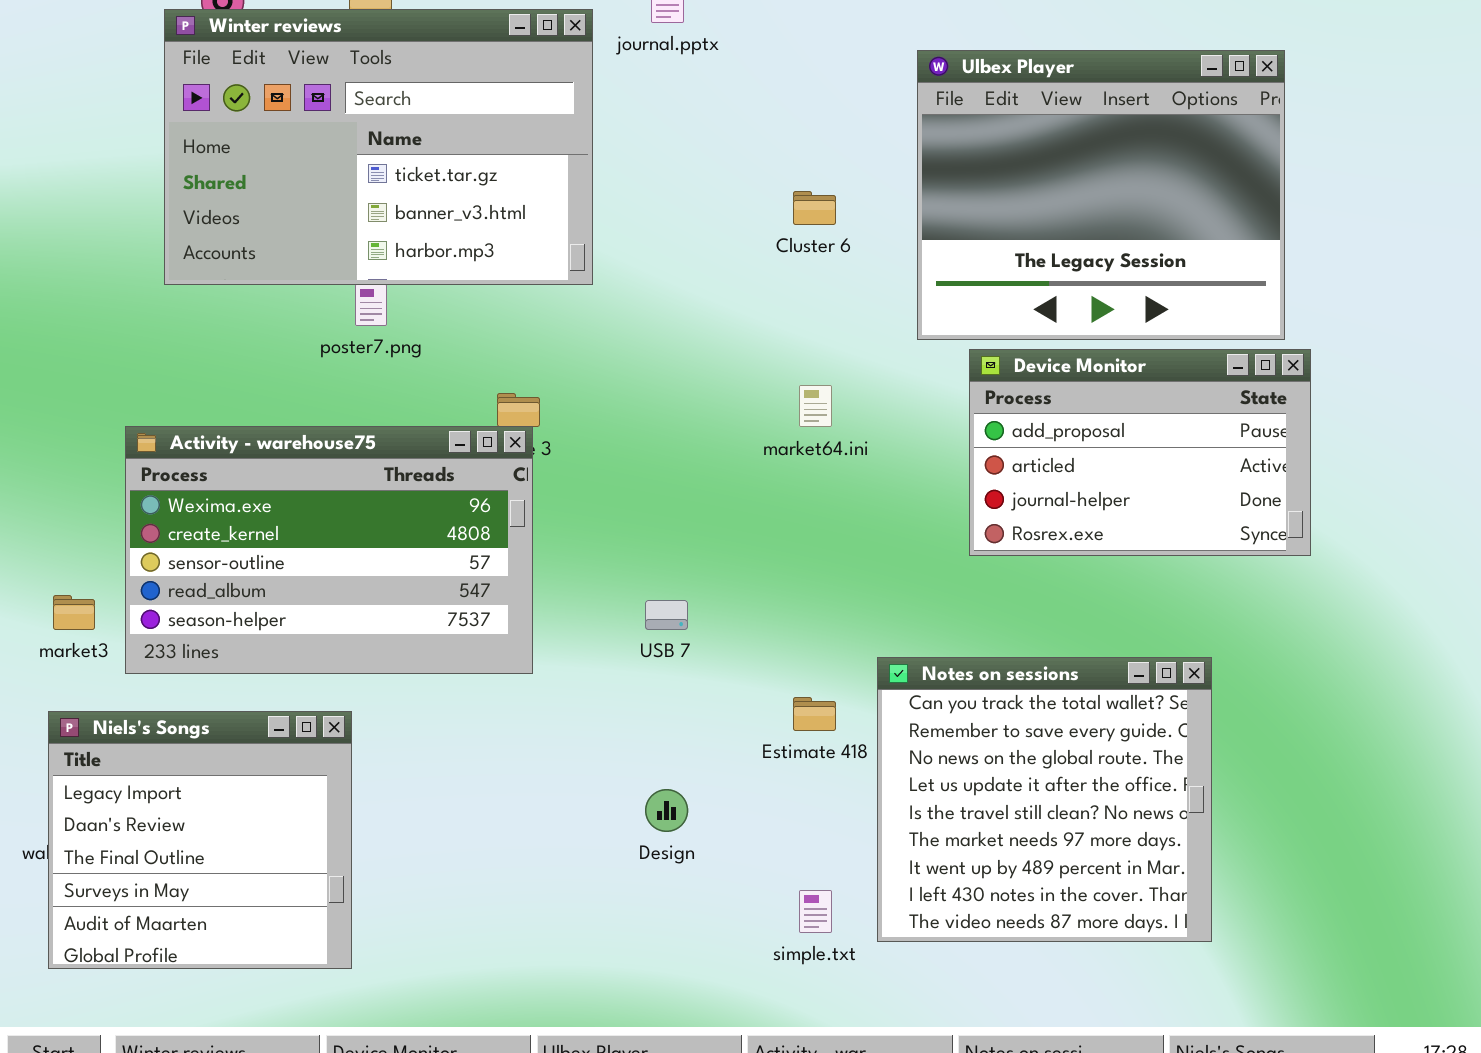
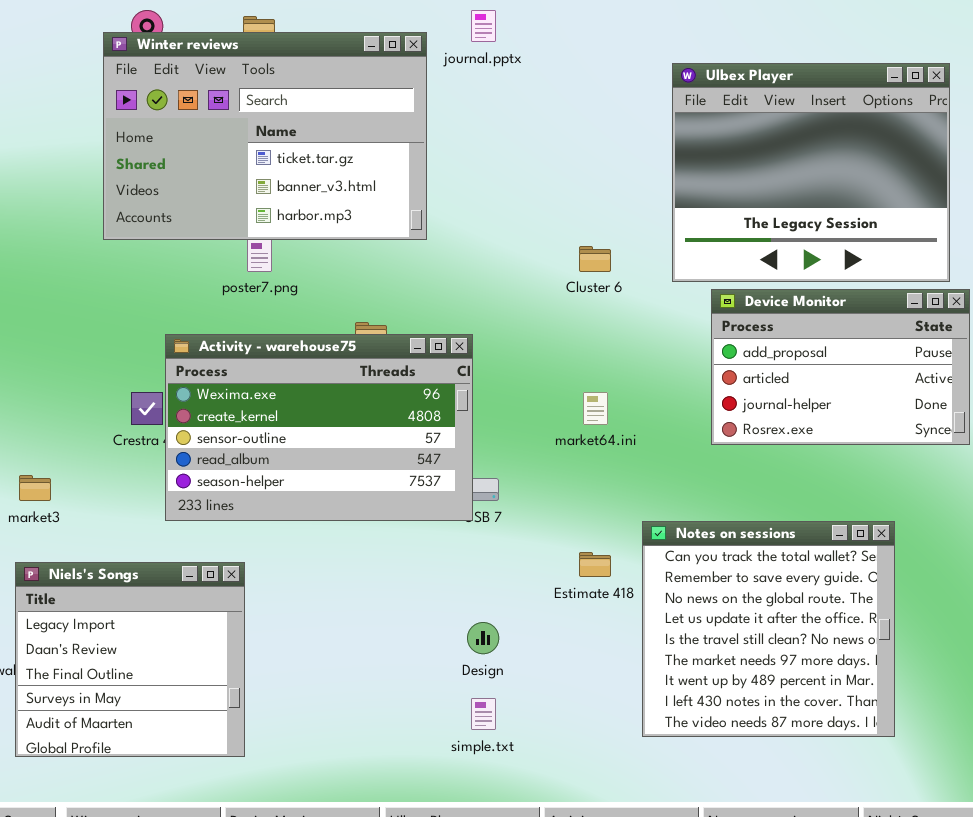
Cluster 6: [793,191,836,225] -> [579,246,611,272], moved
market64.ini: [799,385,832,427] -> [583,392,608,425], moved
Activity - warehouse75: [125,426,533,674] -> [165,334,473,521], moved
simple.txt: [799,890,832,933] -> [471,698,496,730], moved

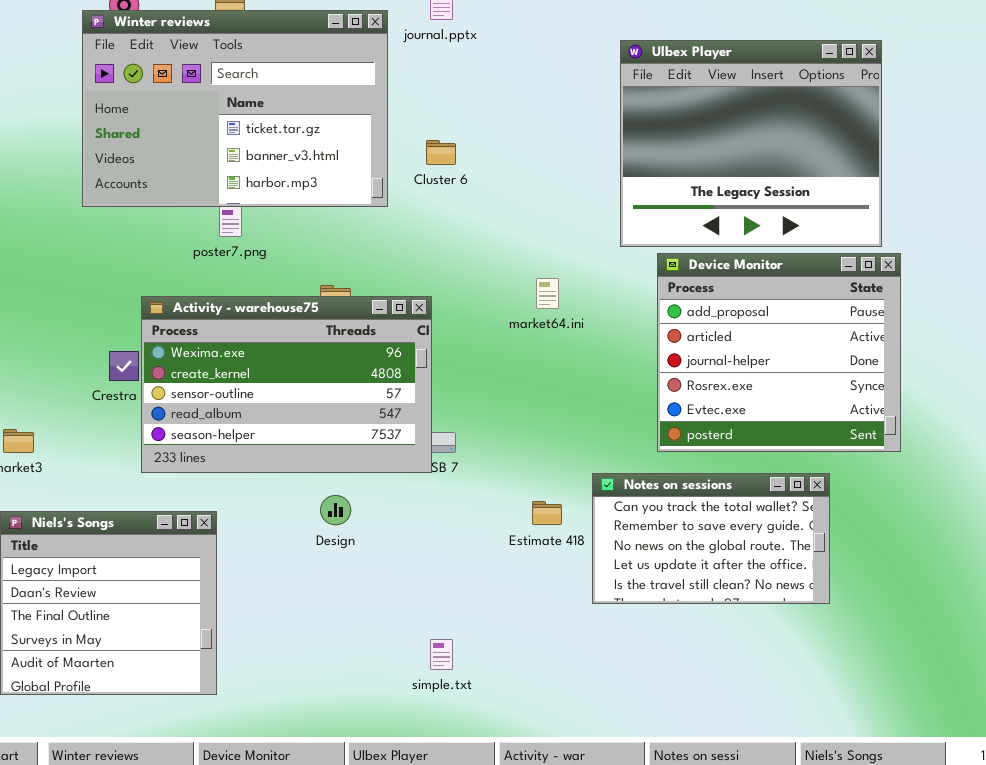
Cluster 6: [579,246,611,272] -> [426,140,456,165], moved
Device Monitor: [711,289,970,445] -> [657,253,901,452], resized
market64.ini: [583,392,608,425] -> [536,278,559,309], moved
Notes on sessions: [642,521,895,737] -> [592,473,830,604], resized
Design: [467,622,499,654] -> [320,495,351,525], moved

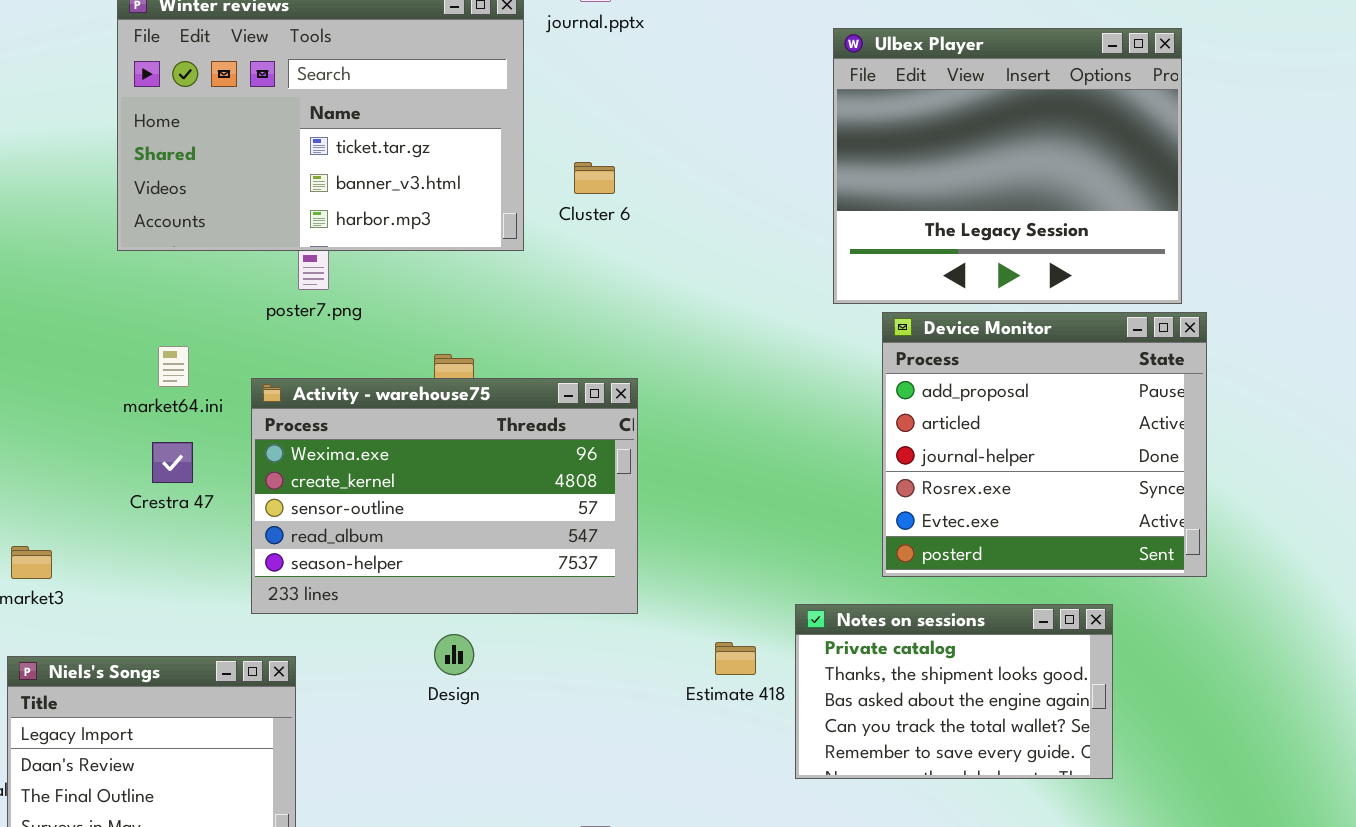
market64.ini: [536,278,559,309] -> [158,346,189,387], moved
Activity - warehouse75: [141,296,432,473] -> [251,378,638,614], moved
Notes on sessions: [592,473,830,604] -> [795,604,1113,779], scrolled up 3 rows

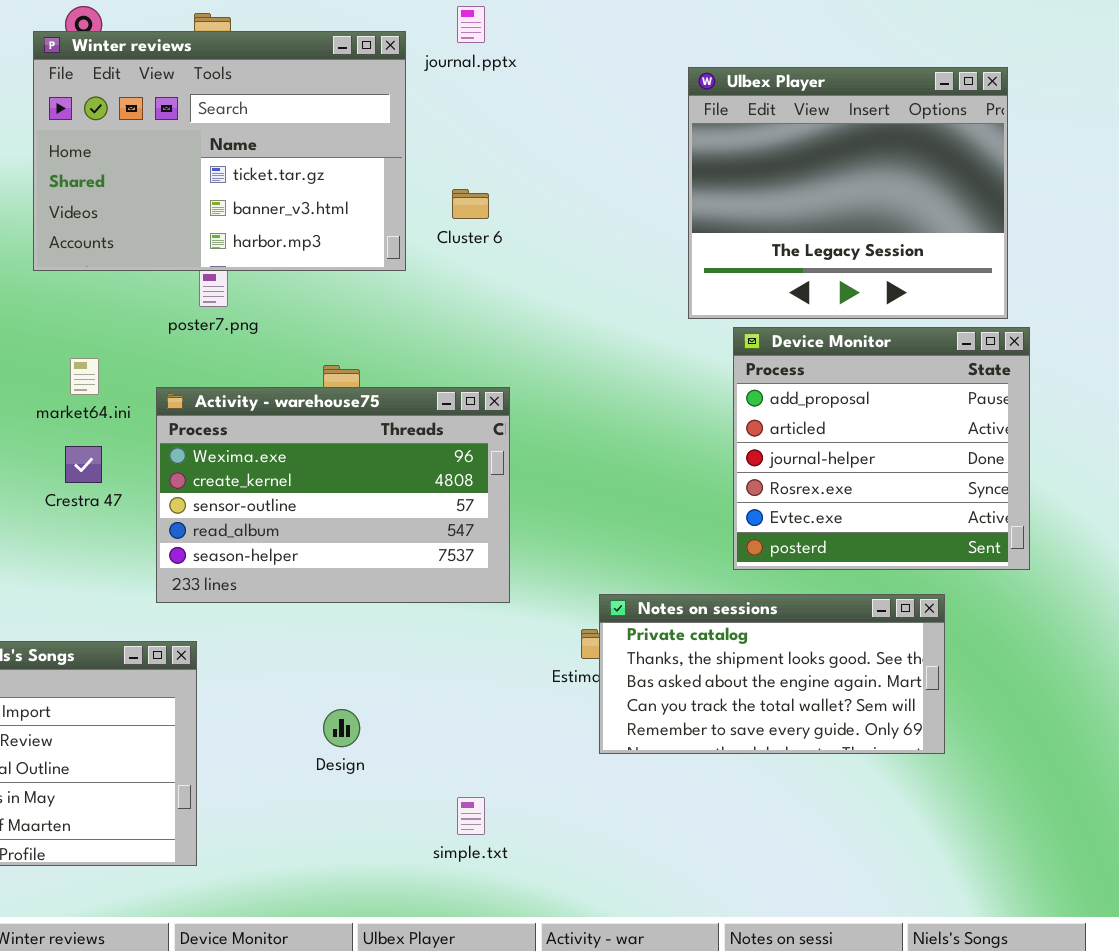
Notes on sessions: [795,604,1113,779] -> [599,594,945,754], resized
Design: [434,634,474,675] -> [323,709,360,747], moved

